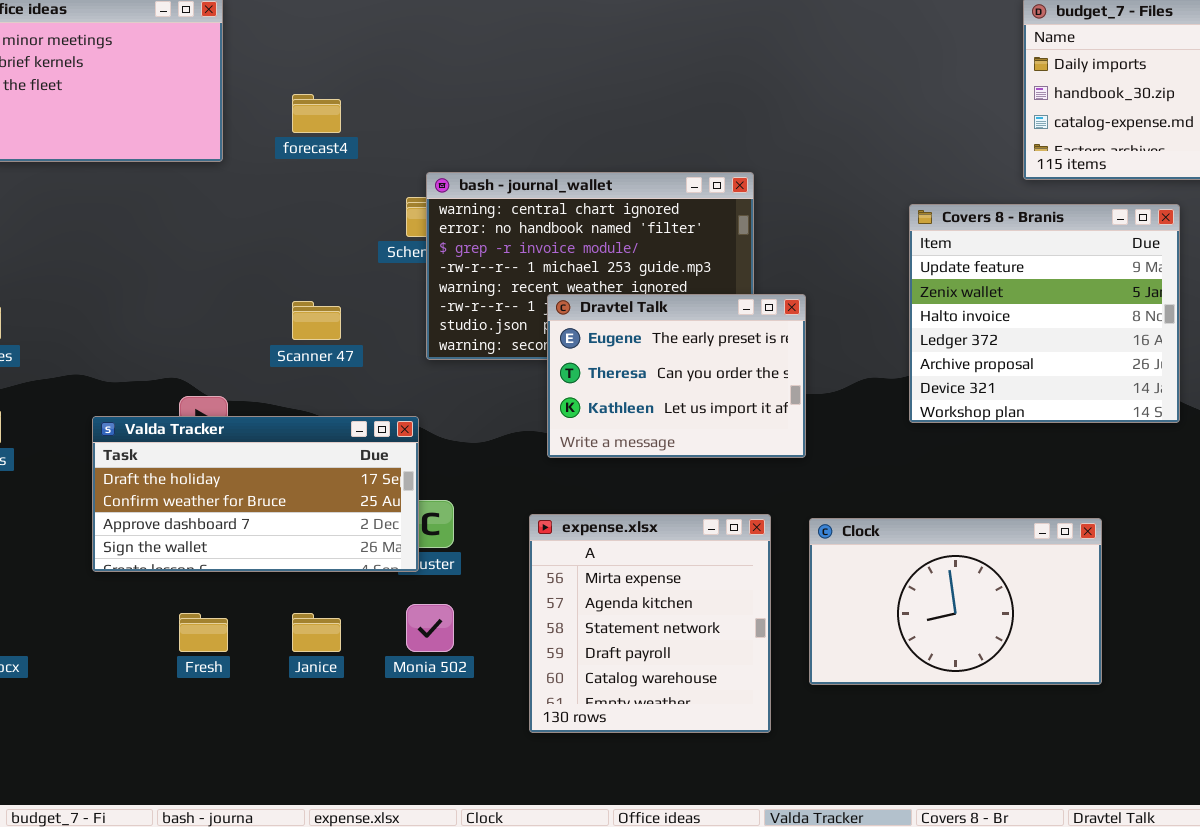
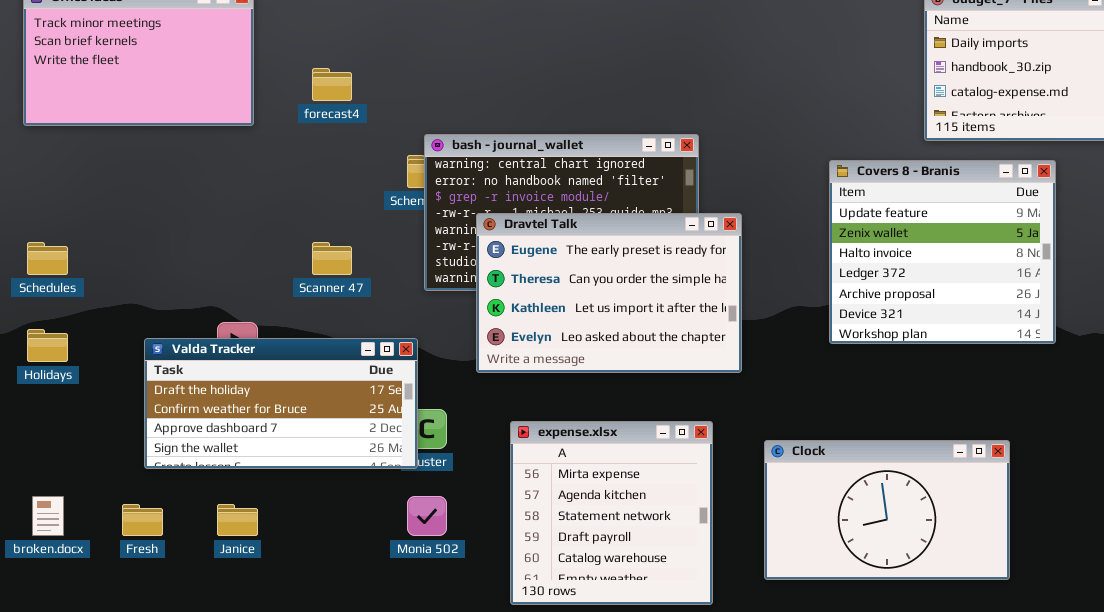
Dravtel Talk: [547,294,806,458] -> [476,213,742,373], resized
Clock: [809,518,1102,685] -> [764,440,1010,580], moved
Fresh: [179,613,228,652] -> [122,504,163,536], moved
Janice: [292,613,341,652] -> [217,504,258,536], moved

